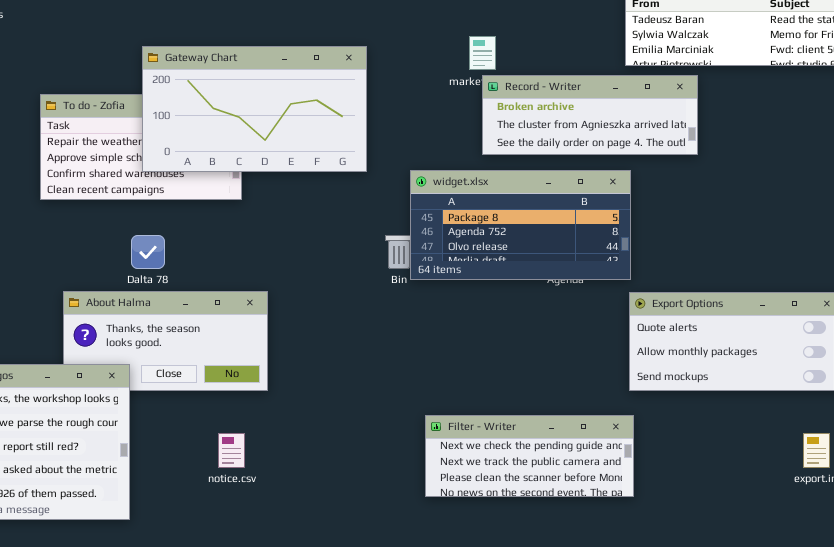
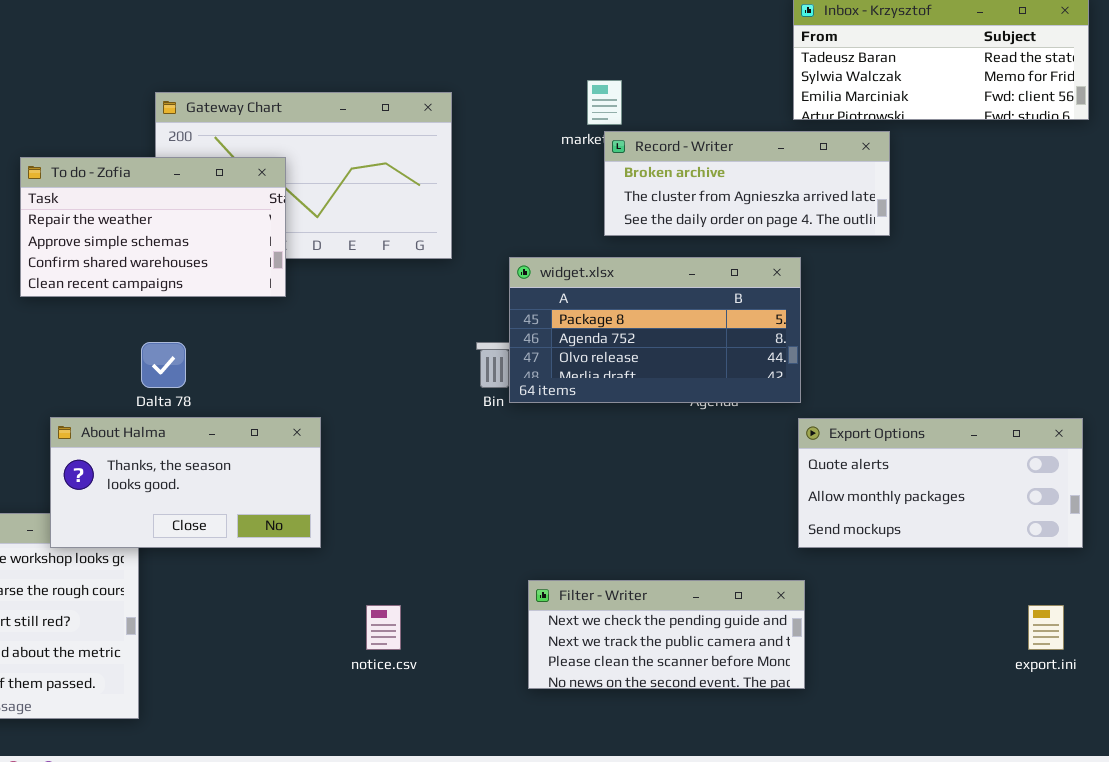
To do - Zofia: [40,94,242,200] -> [20,157,286,297], raised
About Halma: [63,291,268,391] -> [50,417,321,548], raised
notice.csv: [218,433,245,468] -> [366,605,401,650], moved

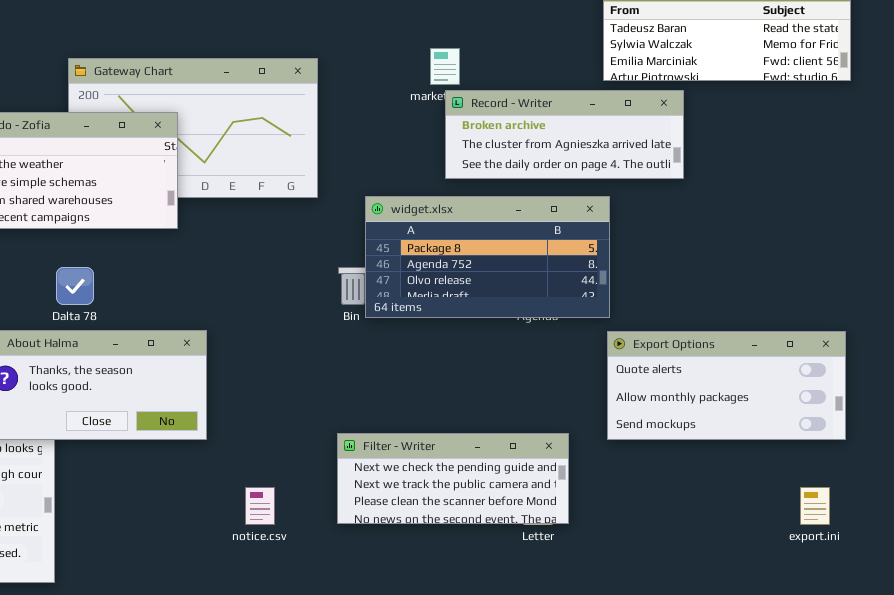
Filter - Writer: [528,580,805,689] -> [337,433,569,524], moved

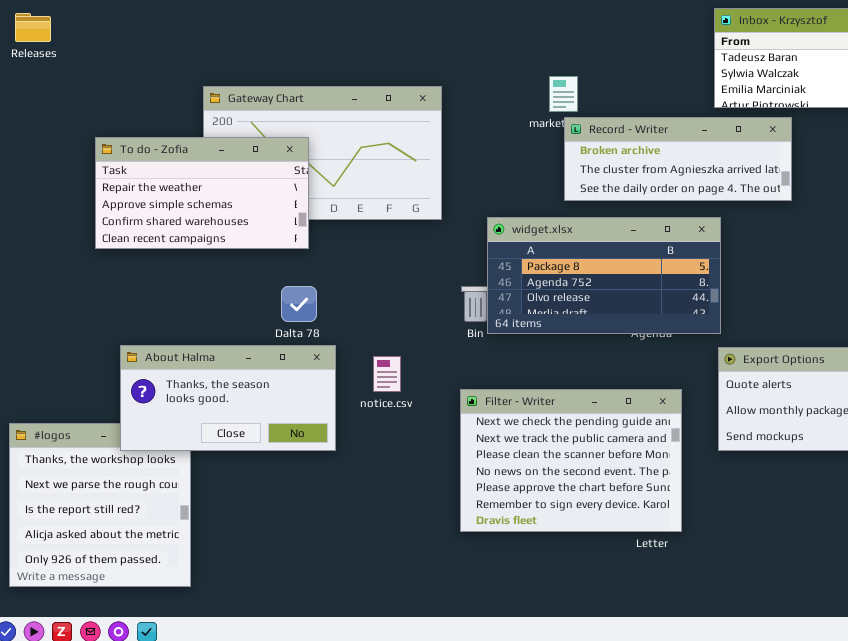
Dalta 78: [56,267,94,305] -> [281,286,317,322], moved
Filter - Writer: [337,433,569,524] -> [460,389,682,532], resized
notice.csv: [245,487,275,525] -> [373,356,401,392], moved

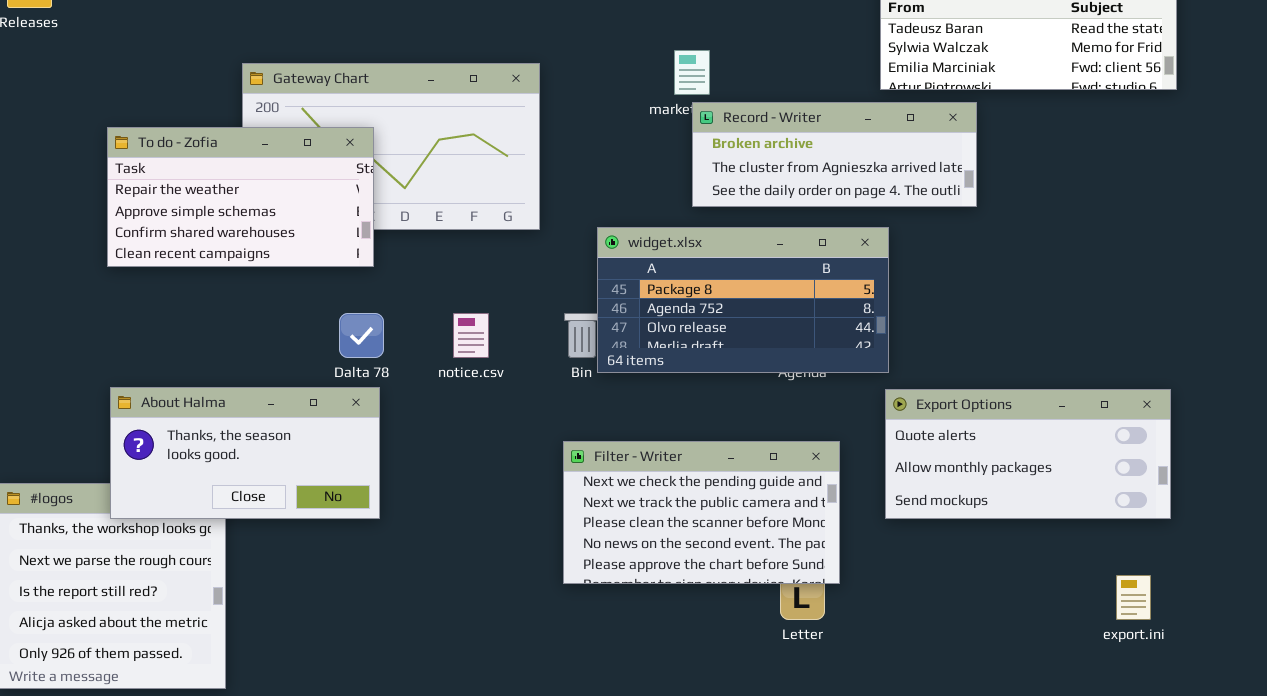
About Halma: [120,345,336,451] -> [110,387,380,519], moved
notice.csv: [373,356,401,392] -> [453,313,489,358], moved
Filter - Writer: [460,389,682,532] -> [563,441,840,584], resized

